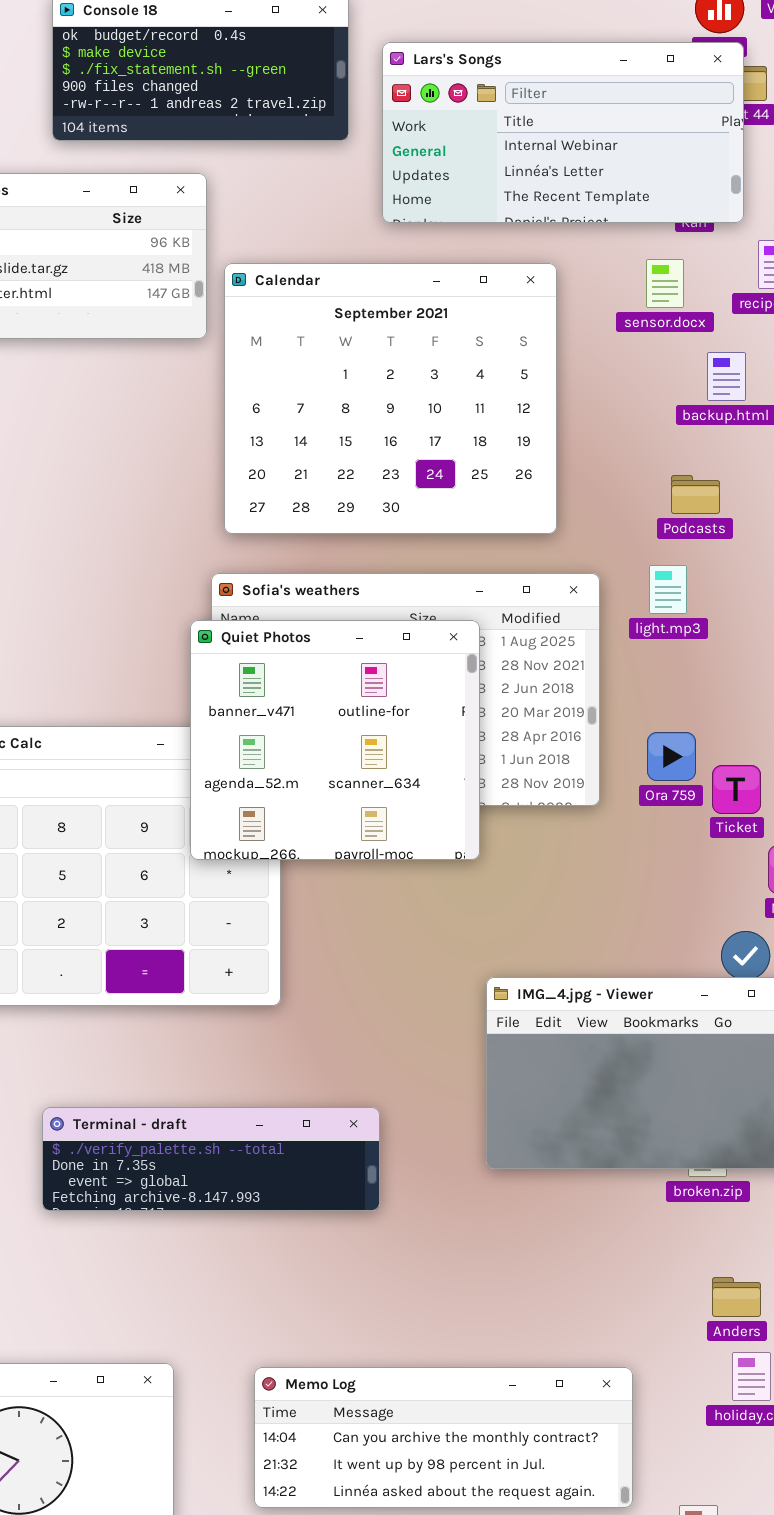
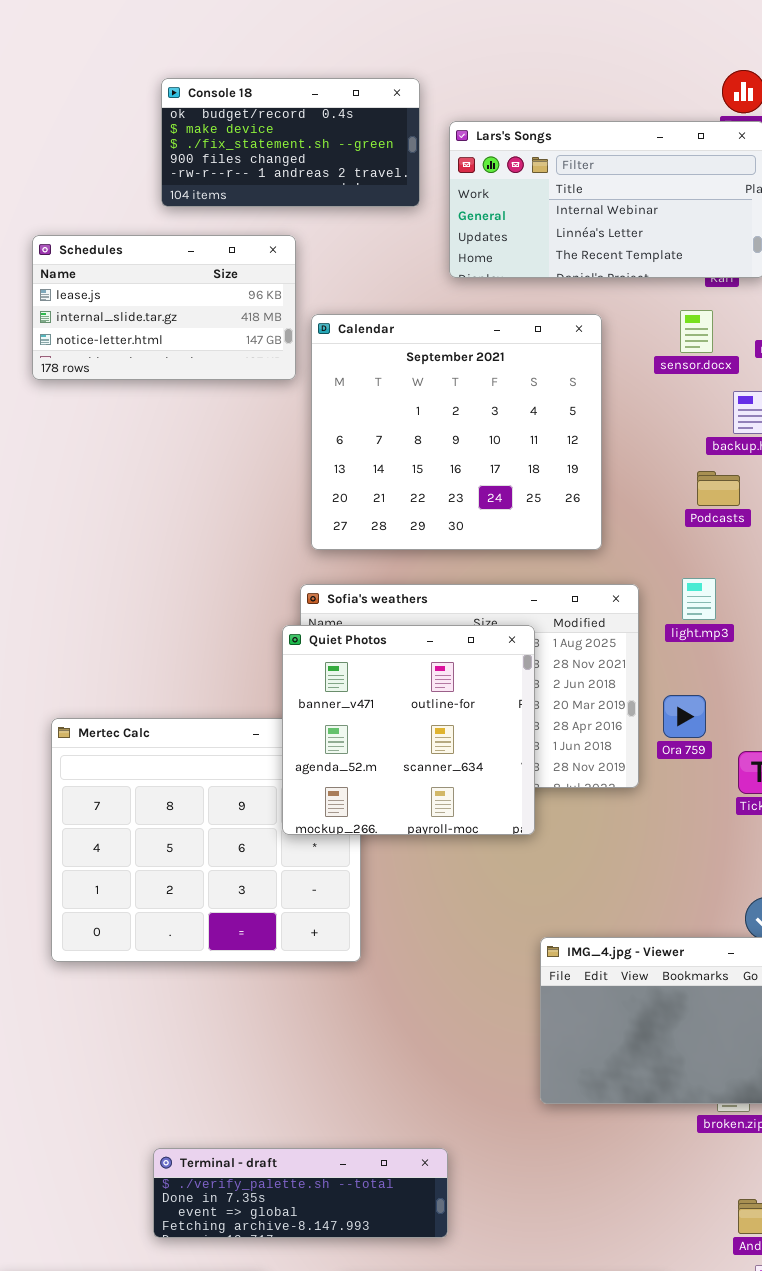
Podcasts: [671,475,720,514] -> [697,471,740,506], moved
Ora 759: [647,732,696,781] -> [663,695,706,738], moved
Terminal - draft: [42,1107,380,1211] -> [153,1148,448,1238], moved

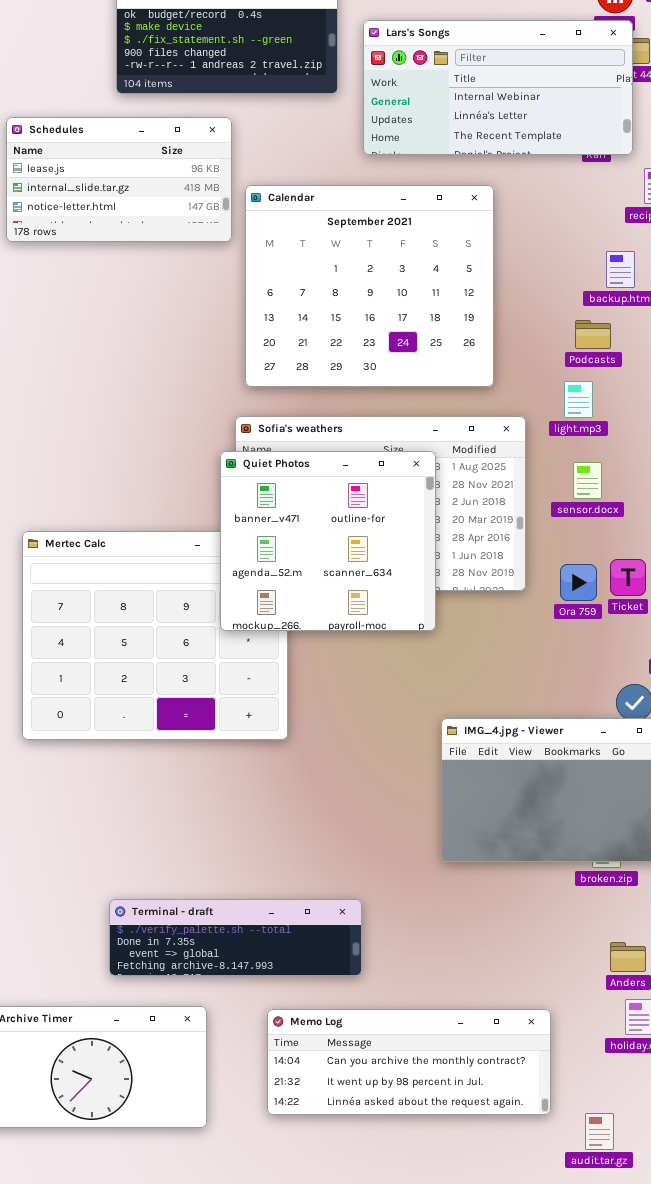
sensor.docx: [680,310,713,353] -> [573,462,602,499], moved
light.mp3: [682,578,716,620] -> [564,381,593,418], moved
Ora 759: [663,695,706,738] -> [560,564,597,601], moved

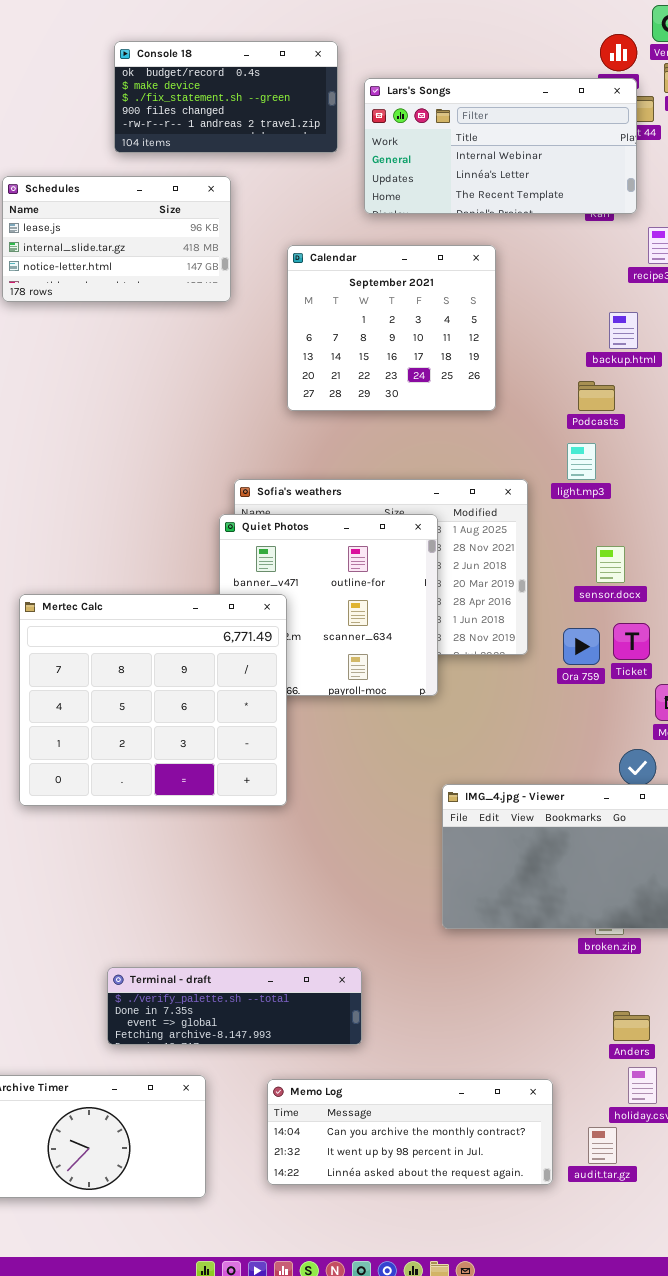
Calendar: [245,185,494,387] -> [287,245,496,411], resized
sensor.docx: [573,462,602,499] -> [596,546,625,583], moved
Mertec Calc: [22,531,288,740] -> [19,594,287,806], raised
audit.tar.gz: [585,1113,614,1150] -> [588,1127,617,1164], moved

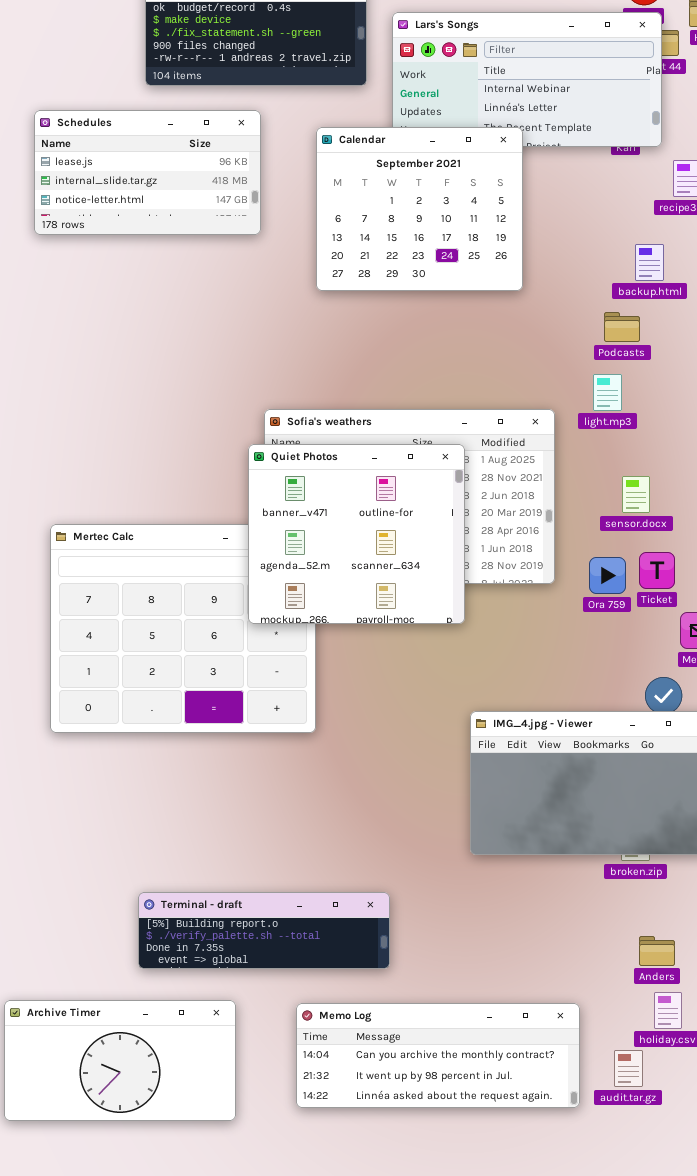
Calendar: [287,245,496,411] -> [316,127,523,291], moved
Quiet Photos: [219,514,438,696] -> [248,444,465,624], raised
Terminal - draft: [107,967,362,1045] -> [138,892,390,969], scrolled up 1 row

